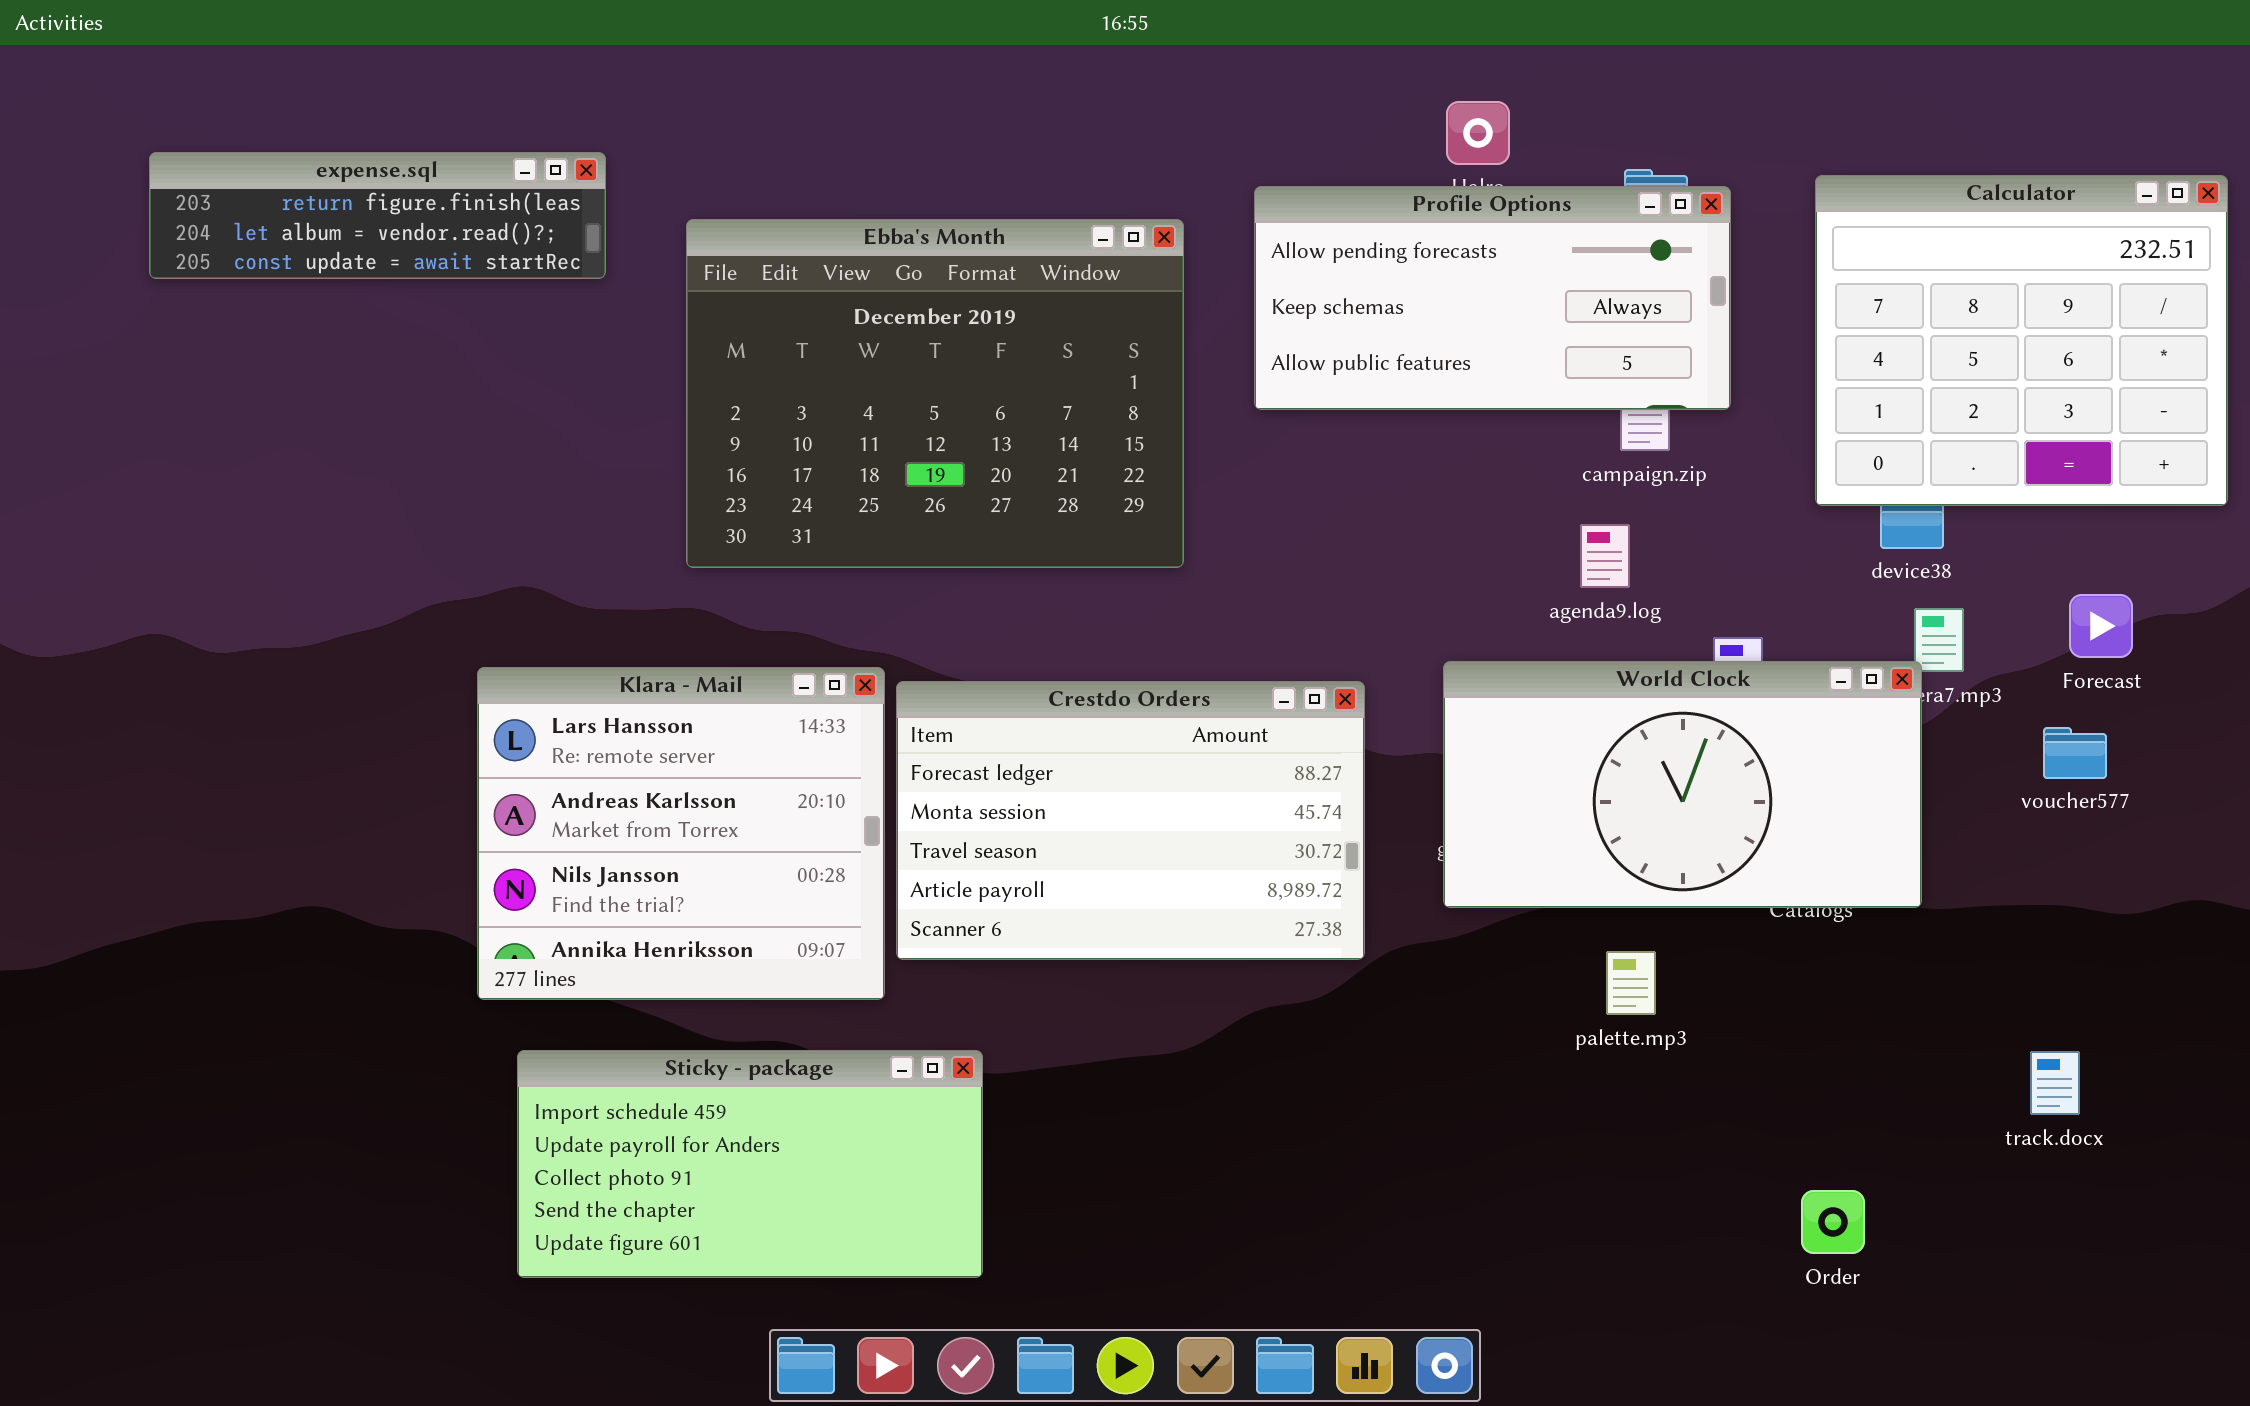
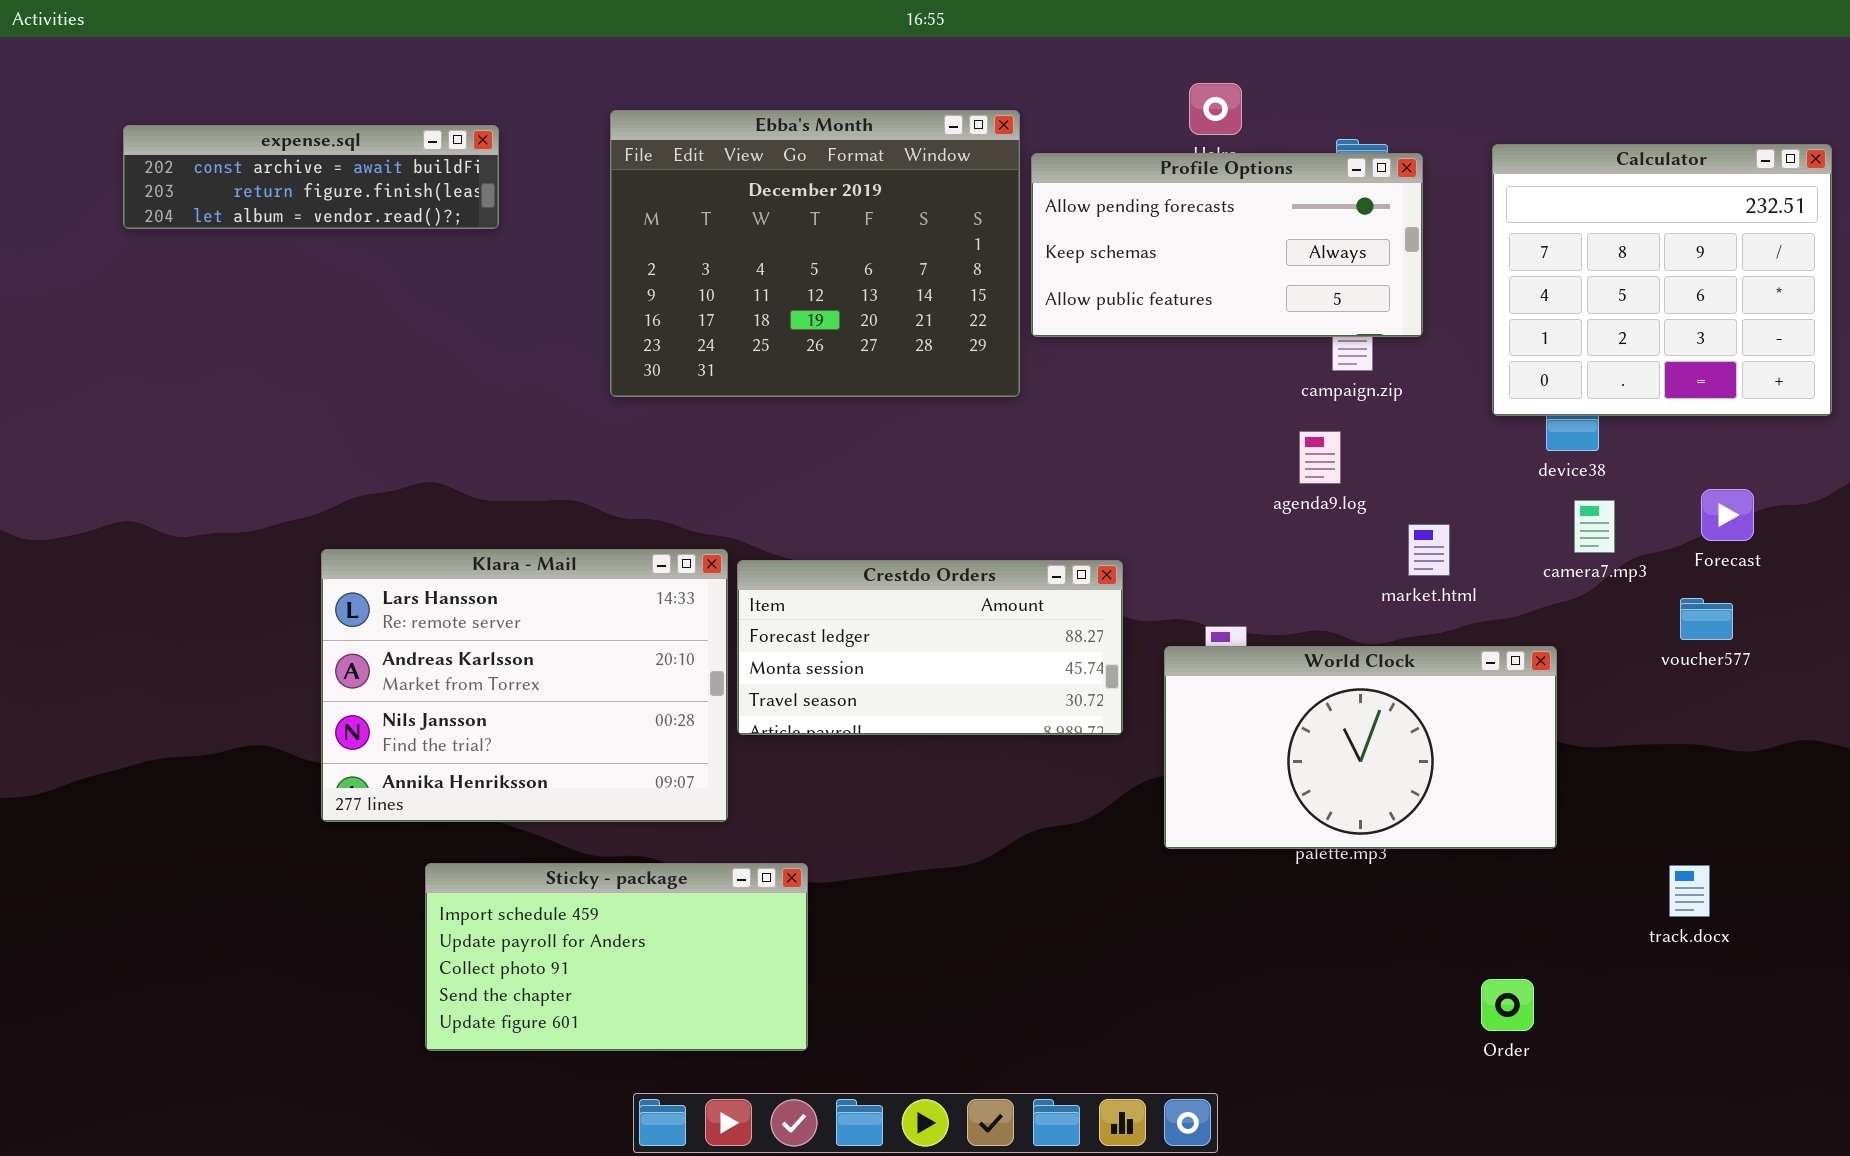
expense.sql: [149,152,606,279] -> [123,125,499,229], scrolled up 1 row
Ebba's Month: [686,219,1184,568] -> [610,110,1020,397], moved
World Clock: [1443,661,1922,908] -> [1164,646,1557,849], moved
Klara - Mail: [477,667,885,1000] -> [321,549,728,822], resized
Crestdo Orders: [896,681,1365,960] -> [737,560,1123,735], resized

